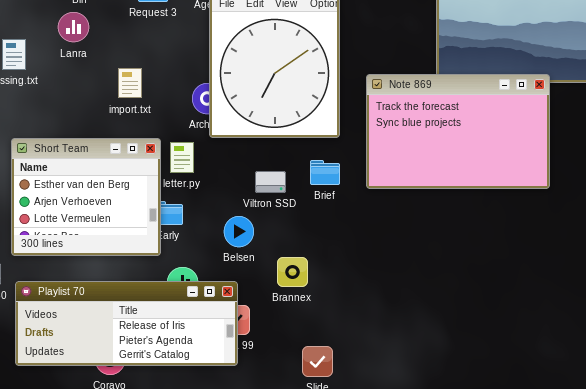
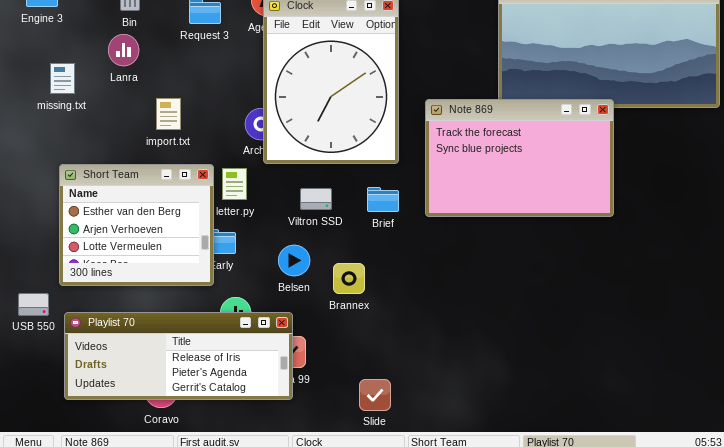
import.txt: [118,68,142,98] -> [156,98,181,130], moved
Viltron SSD: [255,171,286,193] -> [300,188,332,210], moved
Brannex: [277,257,308,287] -> [333,263,365,294], moved

